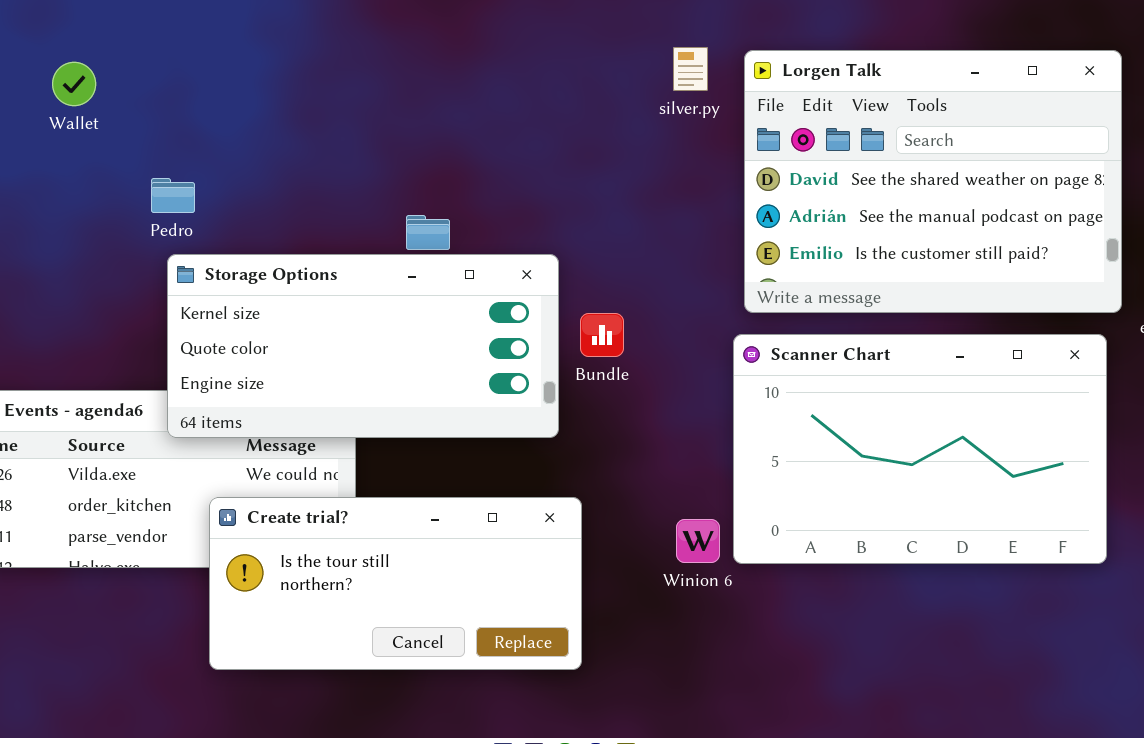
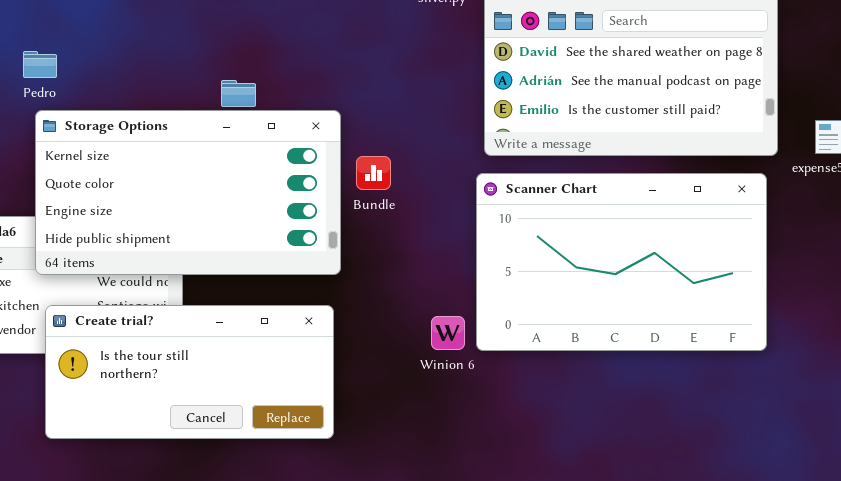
Storage Options: [167,254,559,438] -> [35,110,341,275], resized
Create trial?: [209,497,582,670] -> [45,305,334,439], moved

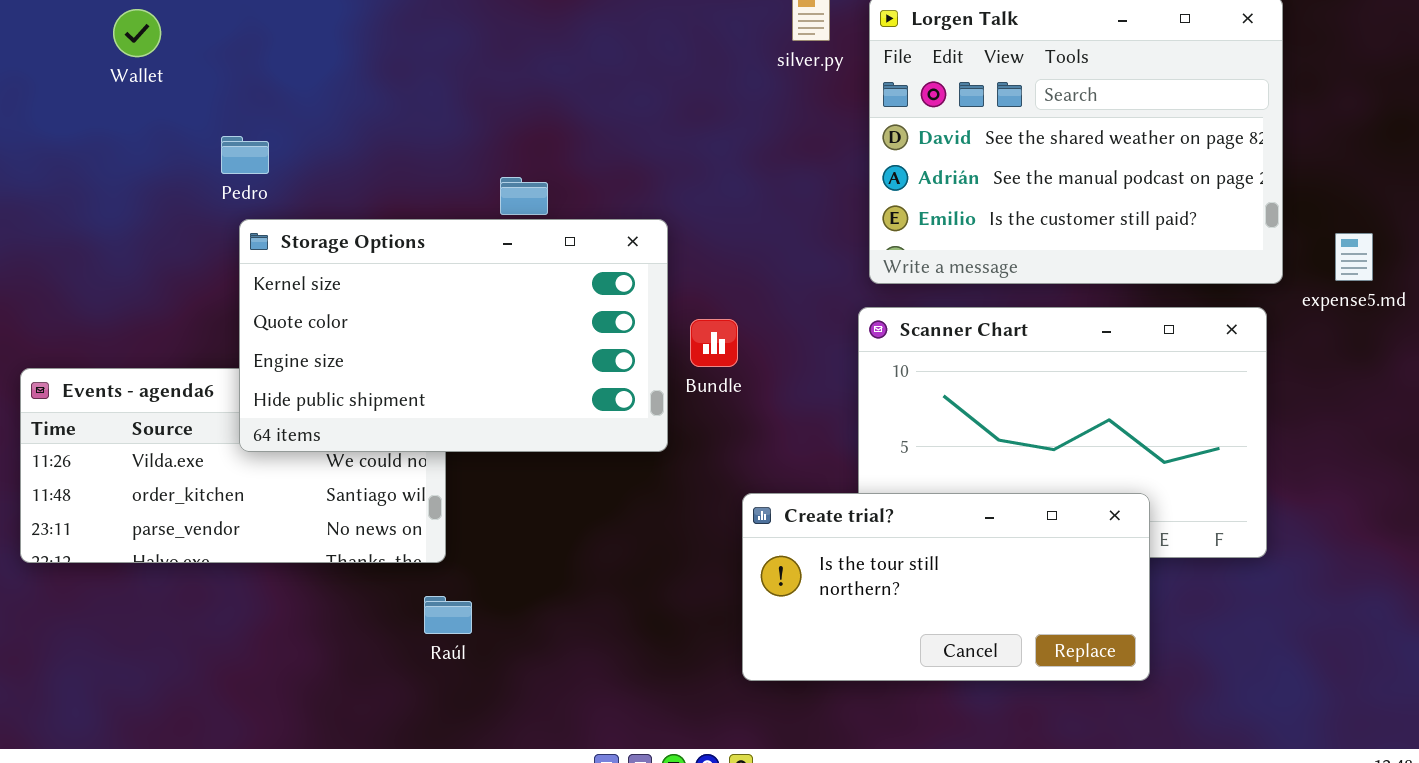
Bundle: [356,156,391,190] -> [690,319,738,367], moved
Create trial?: [45,305,334,439] -> [742,493,1150,681], moved

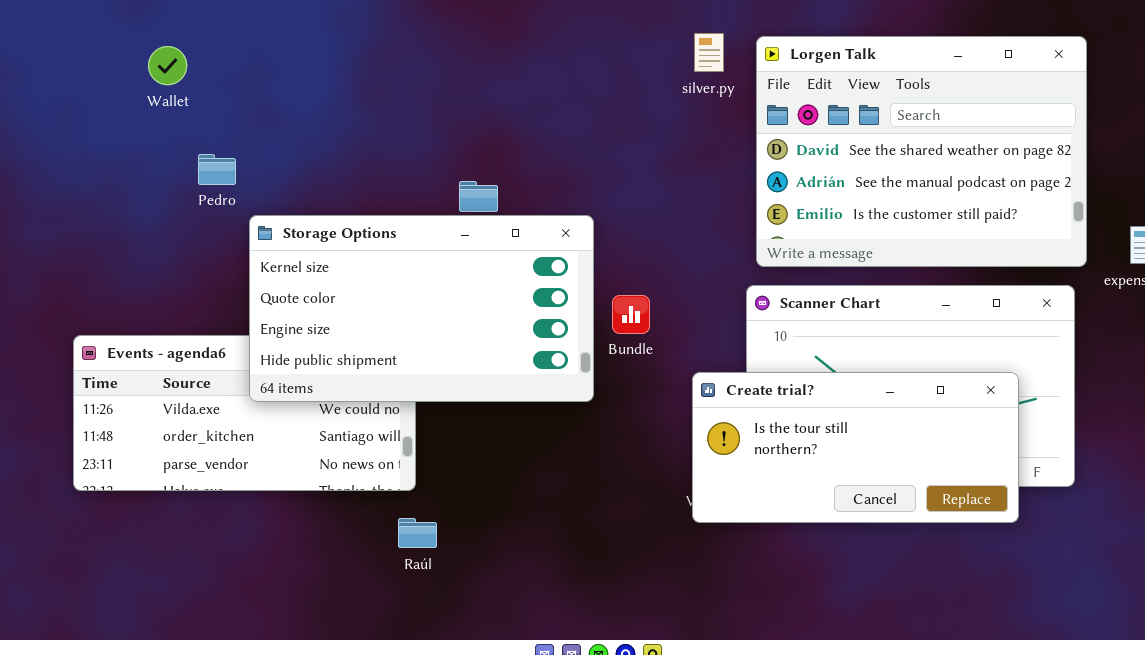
Pedro: [221,136,269,174] -> [198,154,236,185], moved
Create trial?: [742,493,1150,681] -> [692,372,1019,523], moved

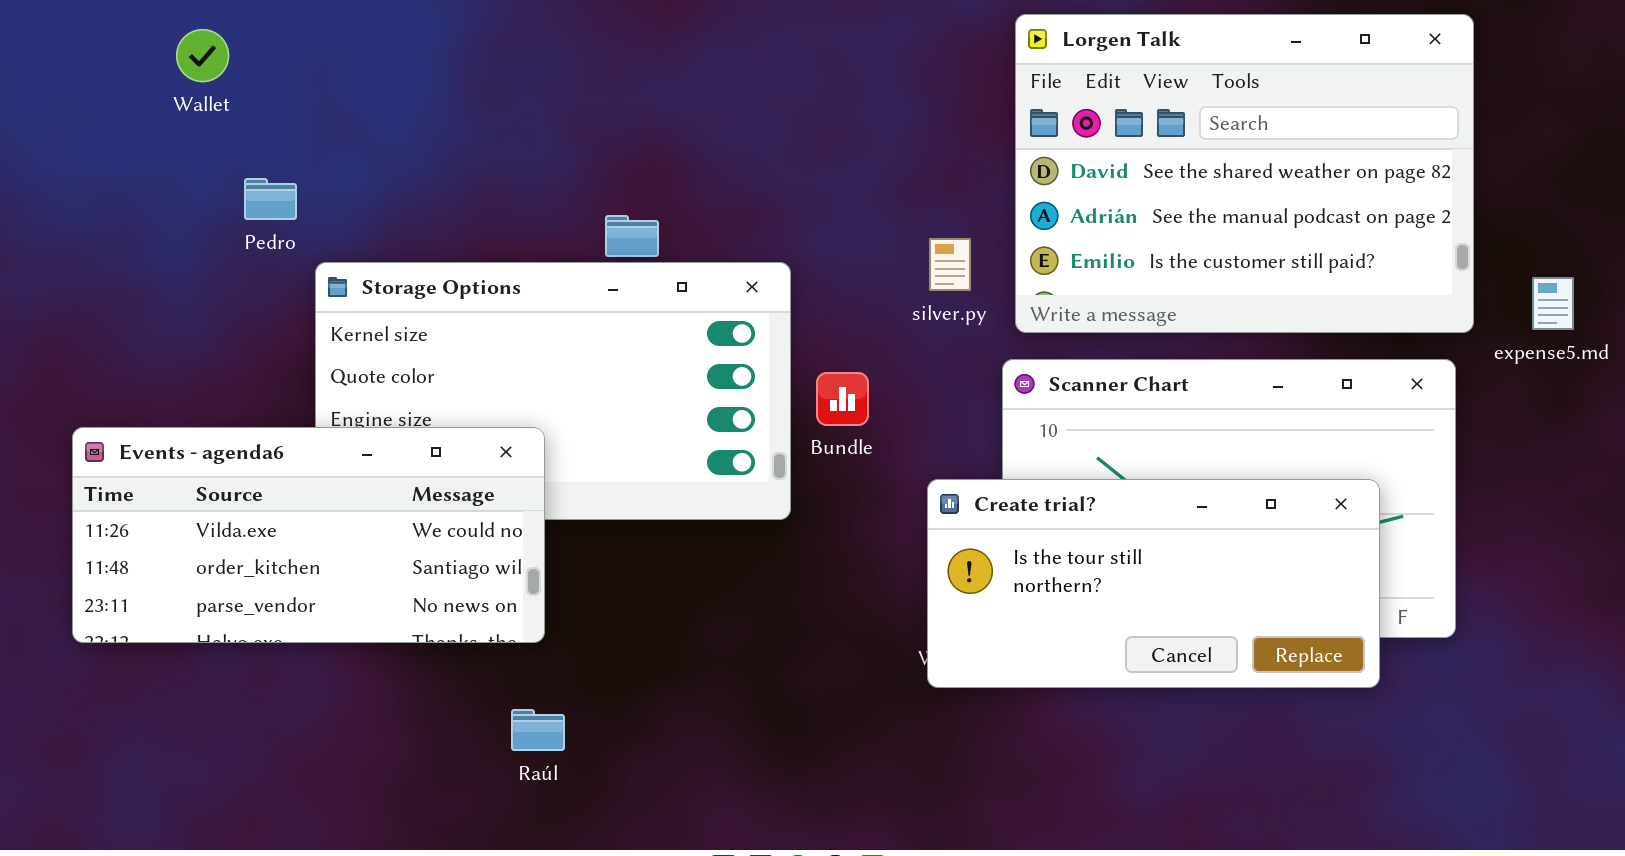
silver.py: [694,33,724,72] -> [929,238,971,291], moved
Events - agenda6: [73,335,416,491] -> [72,427,545,643], raised
Raúl: [398,518,437,548] -> [511,709,565,751], moved

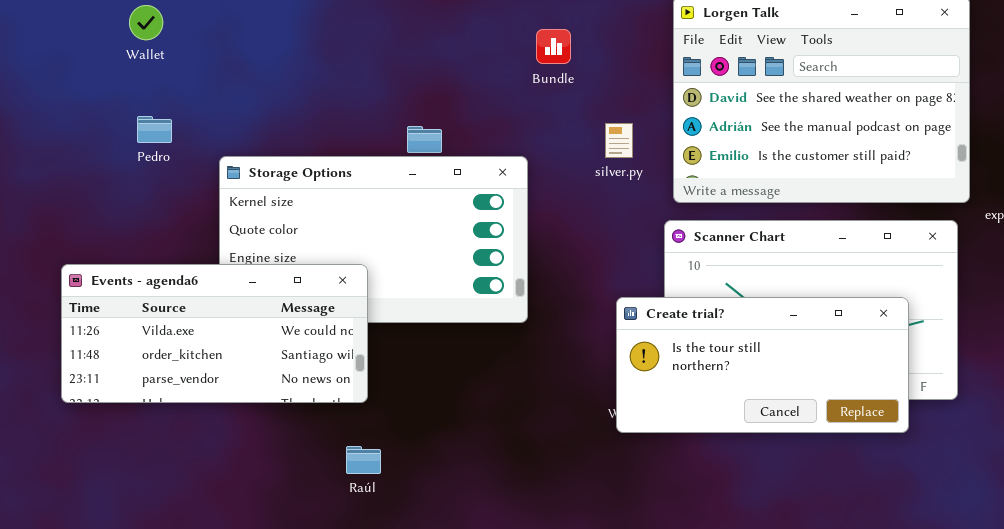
Pedro: [244,178,297,220] -> [137,116,172,143], moved
silver.py: [929,238,971,291] -> [605,123,633,158], moved
Bundle: [816,372,869,426] -> [536,29,571,64], moved

